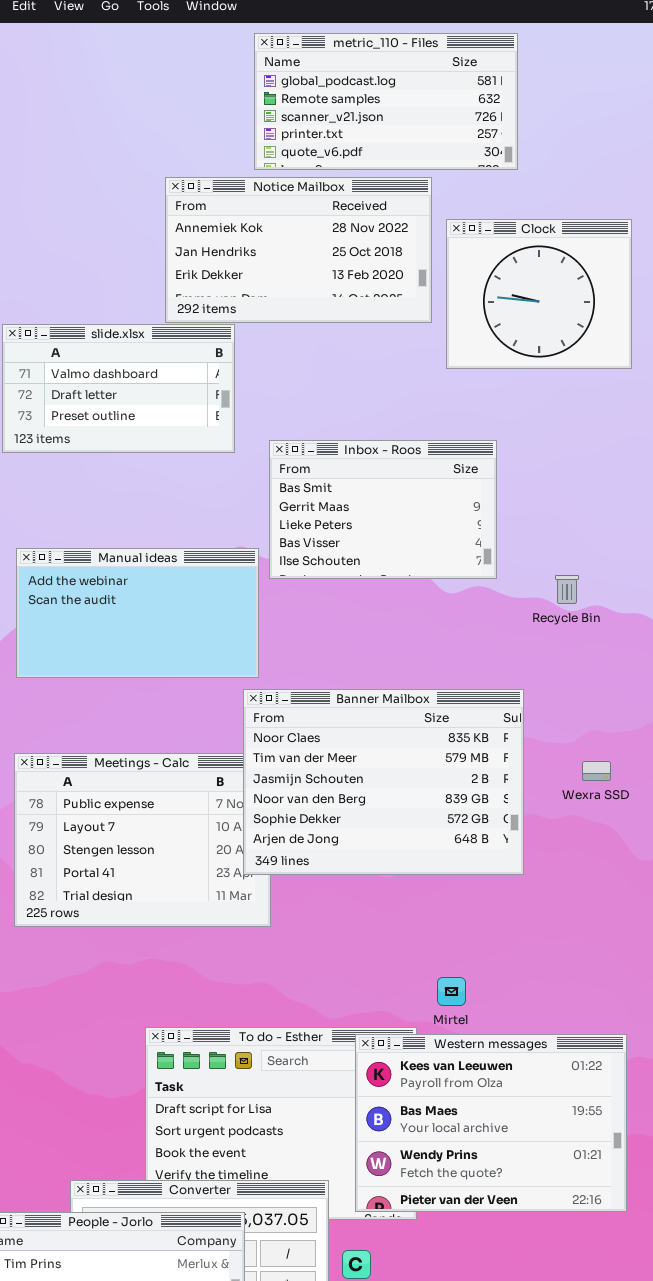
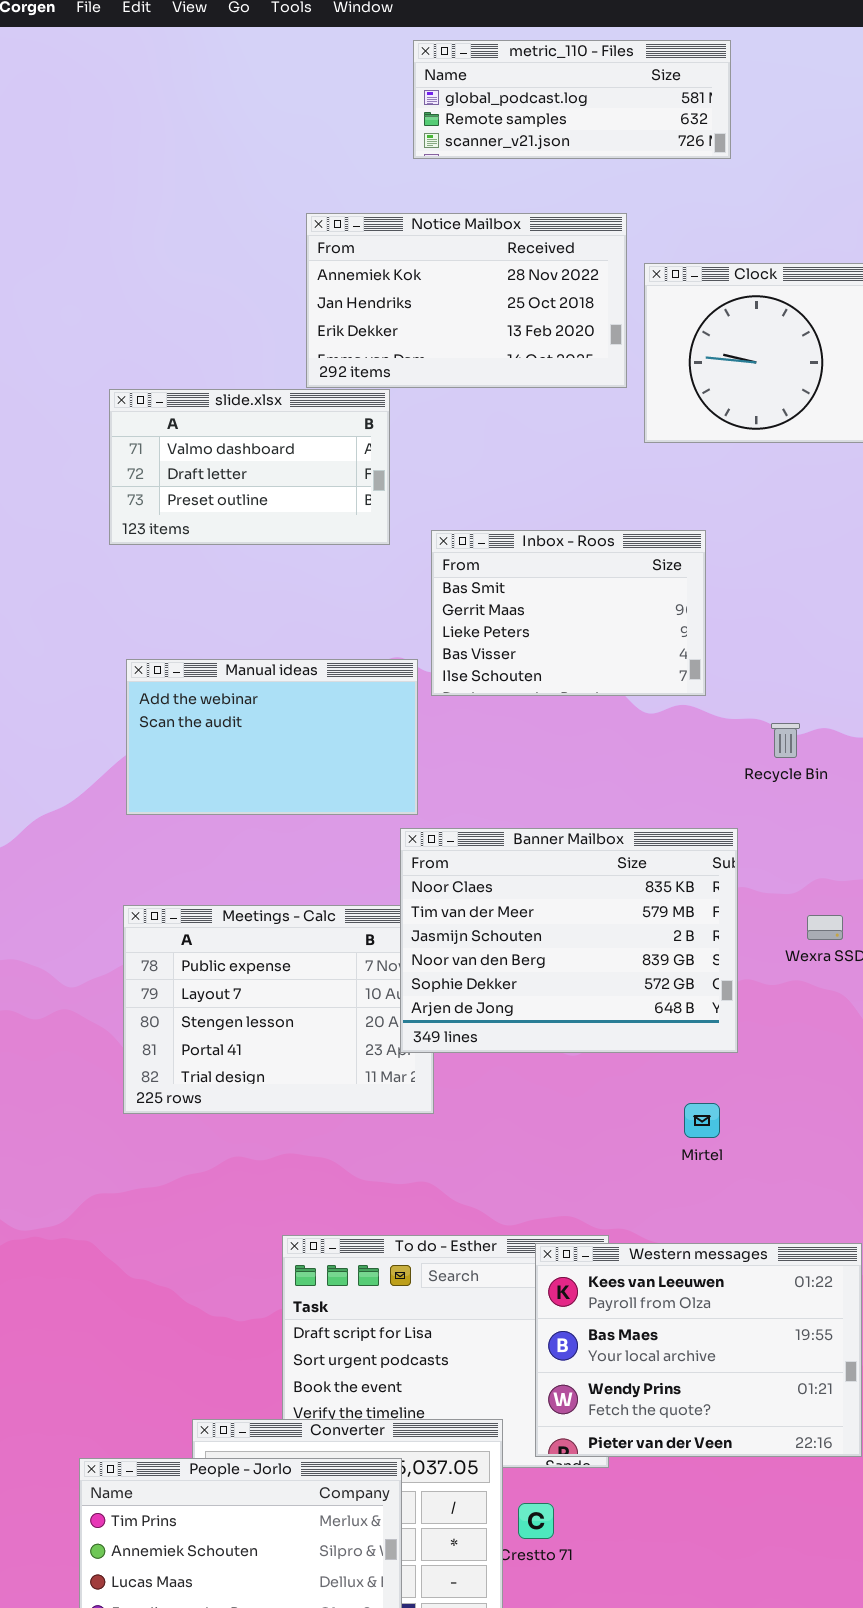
metric_110 - Files: [254,33,518,170] -> [413,40,731,159], resized
Recycle Bin: [555,575,579,604] -> [771,723,800,758], moved
Mirtel: [437,977,466,1006] -> [684,1103,720,1138], moved

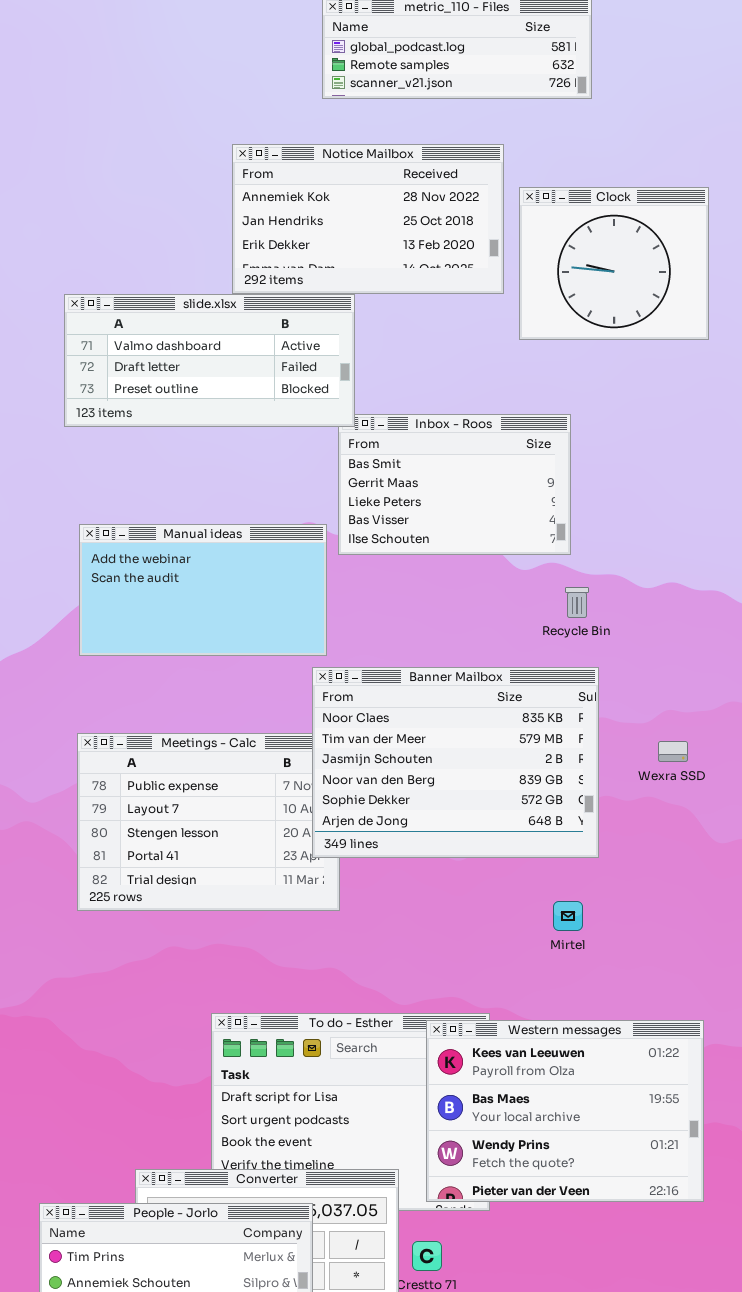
slide.xlsx: [109,389,390,545] -> [64,294,355,427], resized
Recycle Bin: [771,723,800,758] -> [565,587,589,618], moved

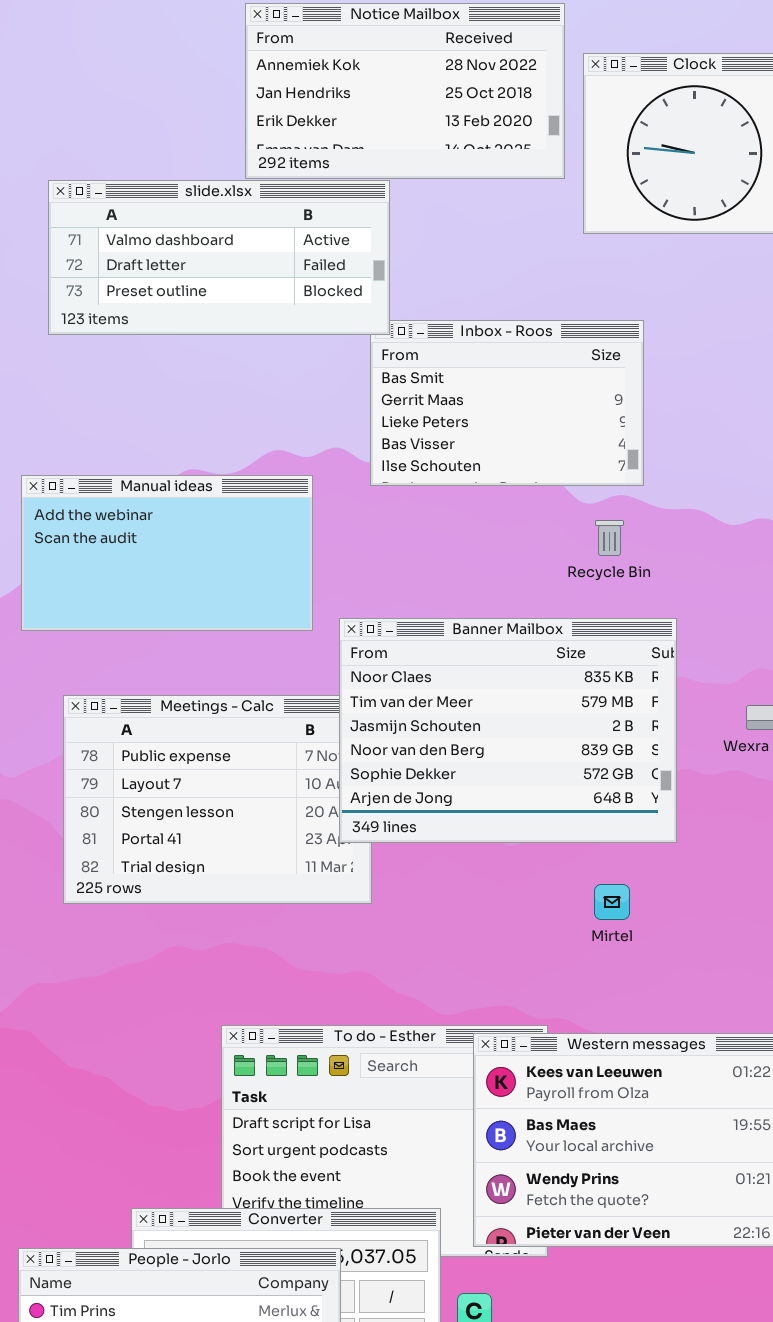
Manual ideas: [79,524,327,656] -> [21,475,313,631], moved
Recycle Bin: [565,587,589,618] -> [595,520,624,556], moved
Mirtel: [553,901,583,931] -> [594,884,630,920], moved

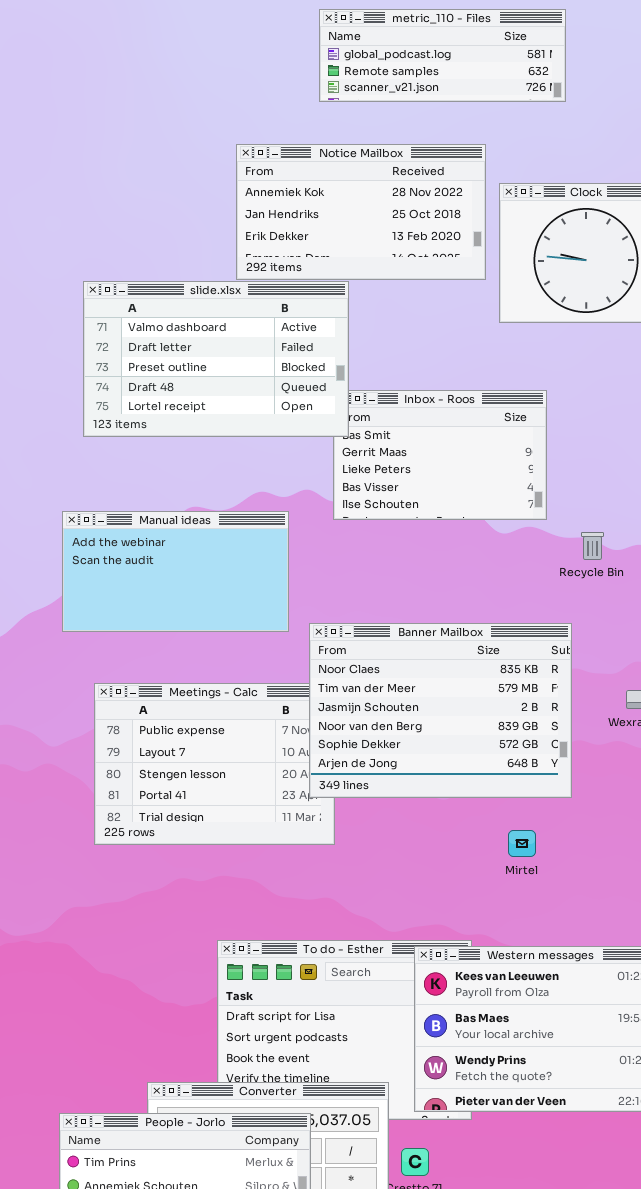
slide.xlsx: [48,180,390,335] -> [83,281,349,437], resized
Recycle Bin: [595,520,624,556] -> [581,532,604,560], moved

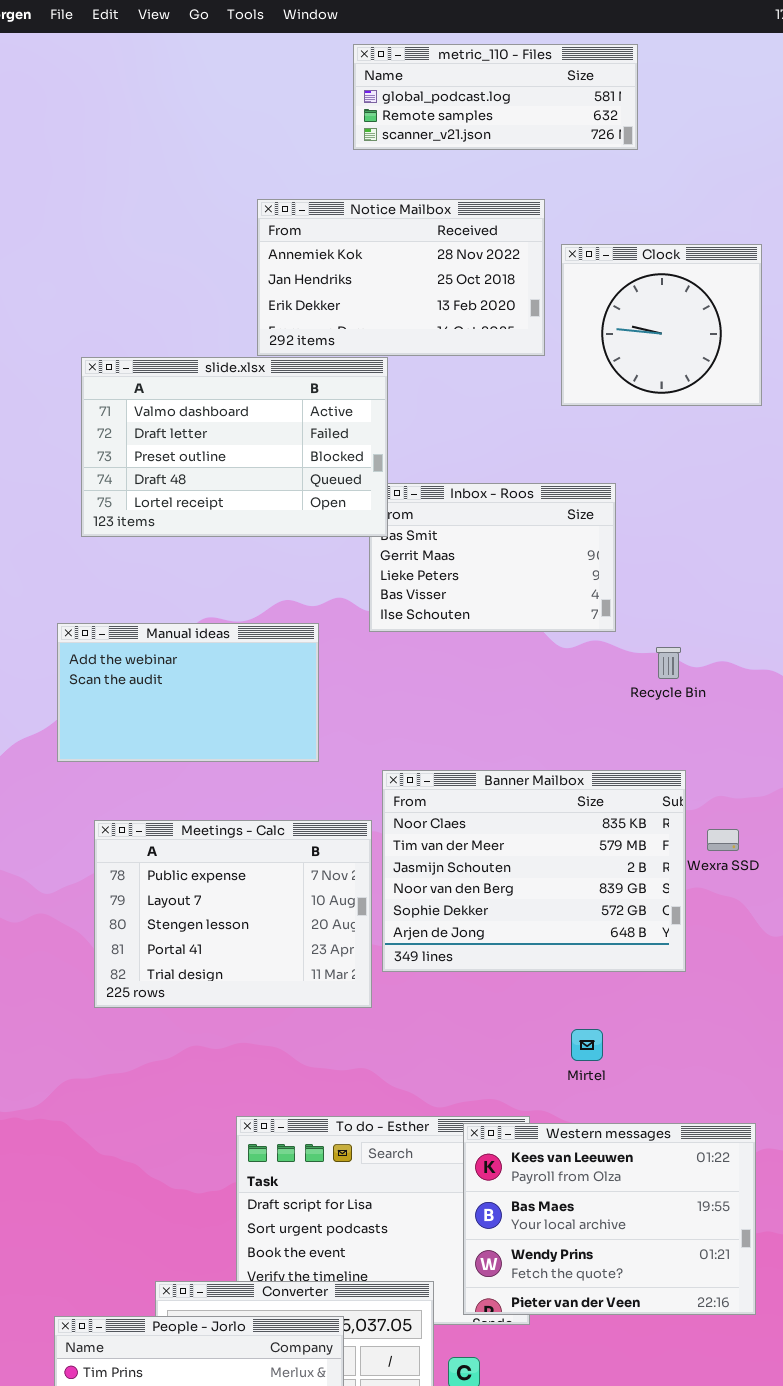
Banner Mailbox: [309,623,572,798] -> [382,770,686,972], moved
Mirtel: [508,830,536,857] -> [571,1029,603,1061], moved

